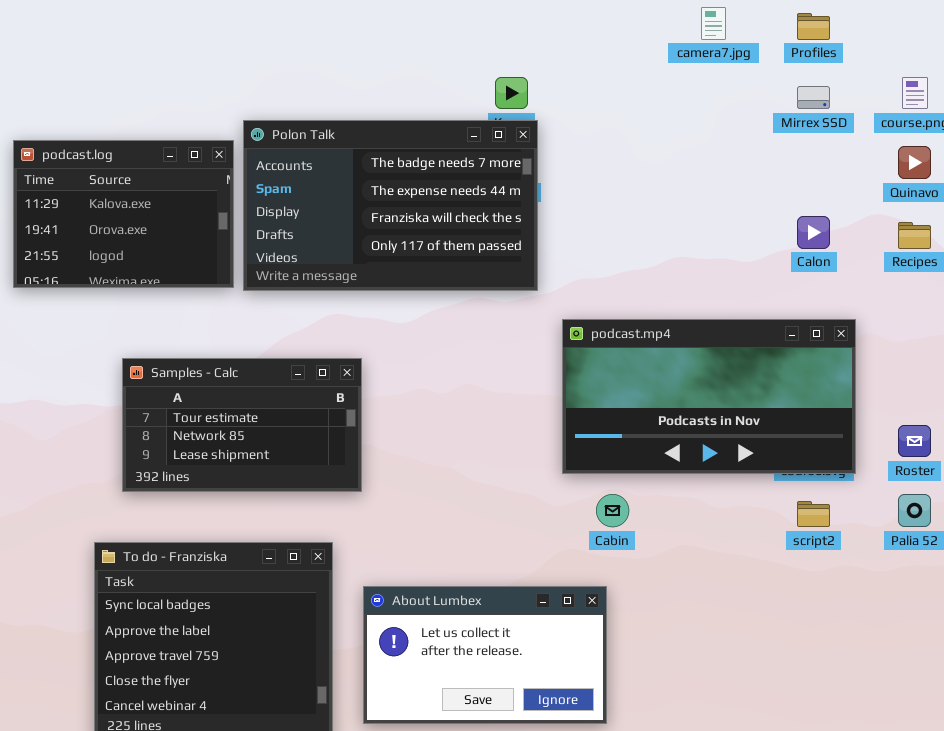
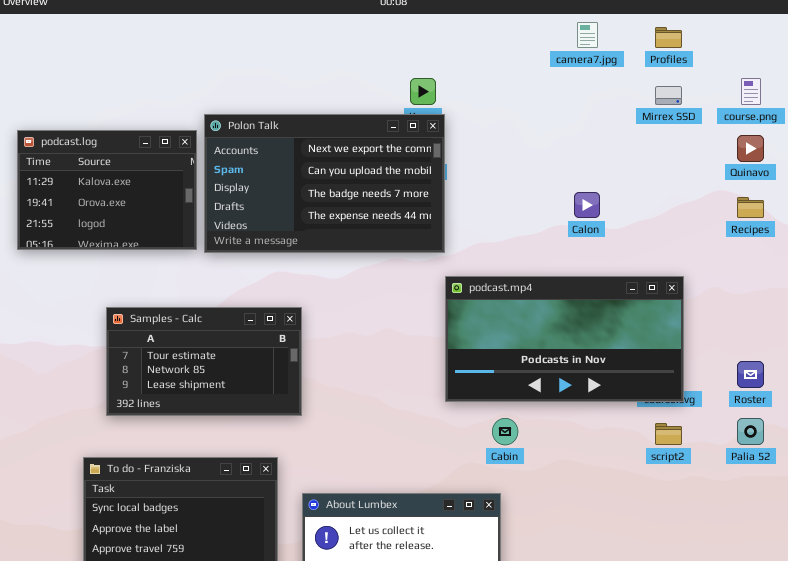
Polon Talk: [243,120,538,291] -> [204,114,445,253], scrolled up 2 rows
Calon: [797,216,830,249] -> [574,192,600,218], moved
podcast.mp4: [562,319,856,474] -> [445,276,684,402], moved

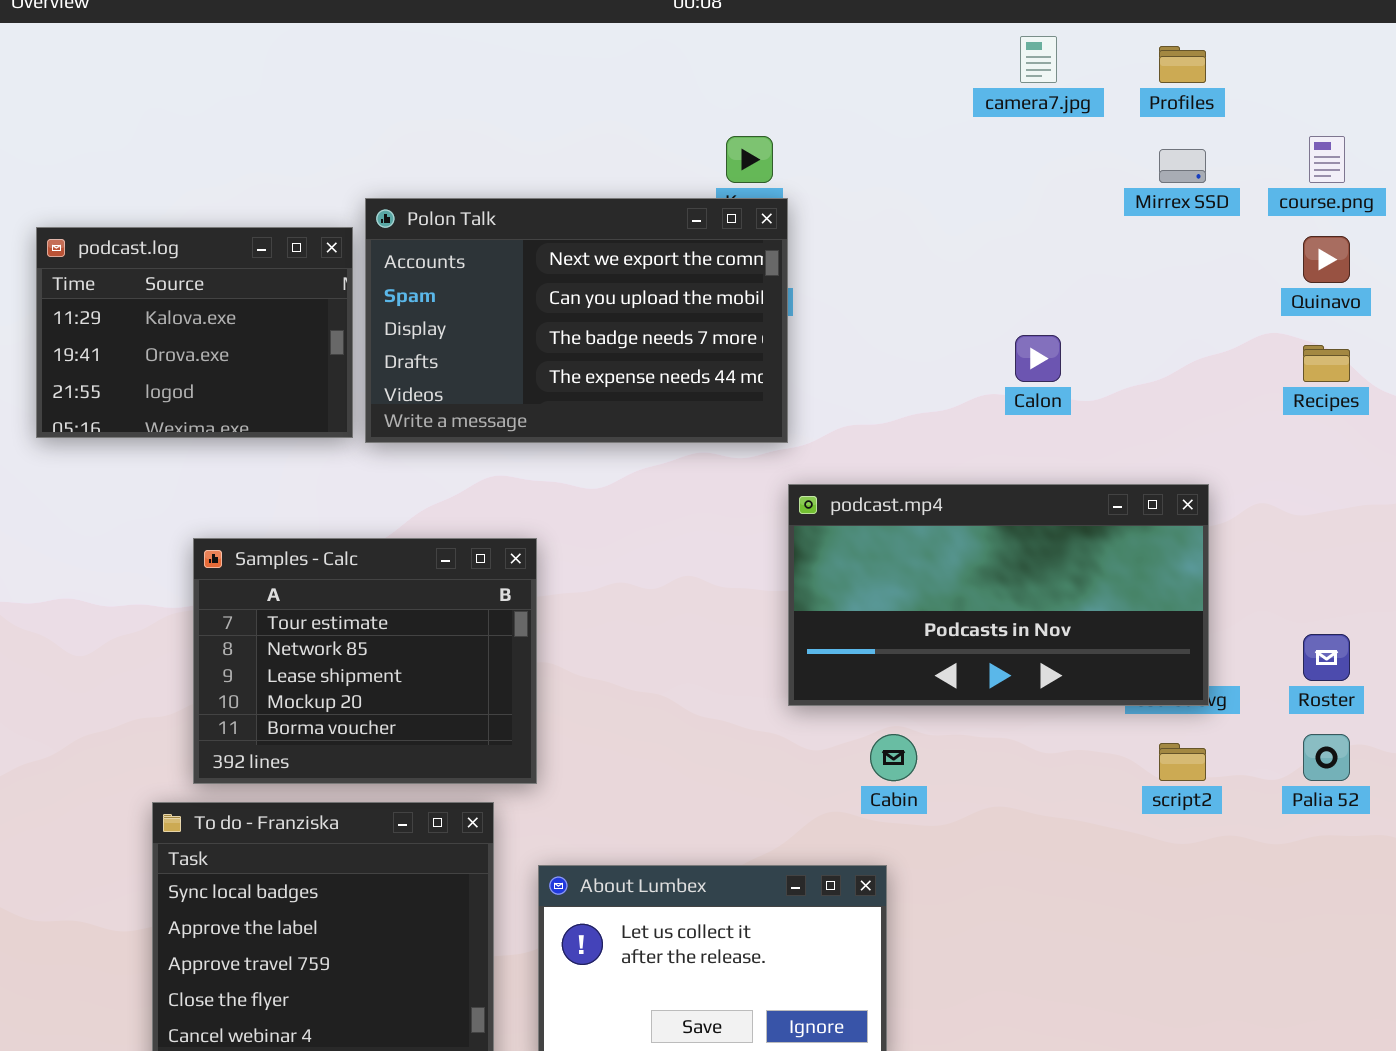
Samples - Calc: [106,307,302,416] -> [193,538,537,784], resized

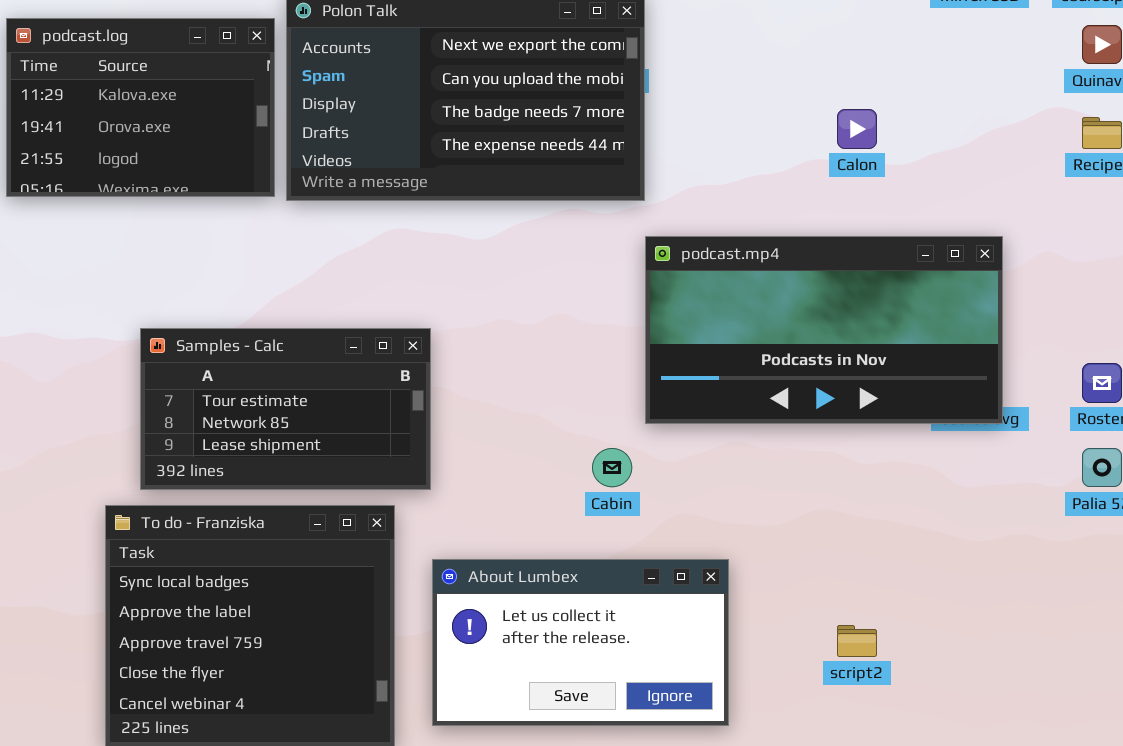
Samples - Calc: [193,538,537,784] -> [140,328,431,490], resized
Cabin: [870,734,917,781] -> [592,448,632,487], moved
script2: [1159,743,1206,781] -> [837,625,877,657], moved

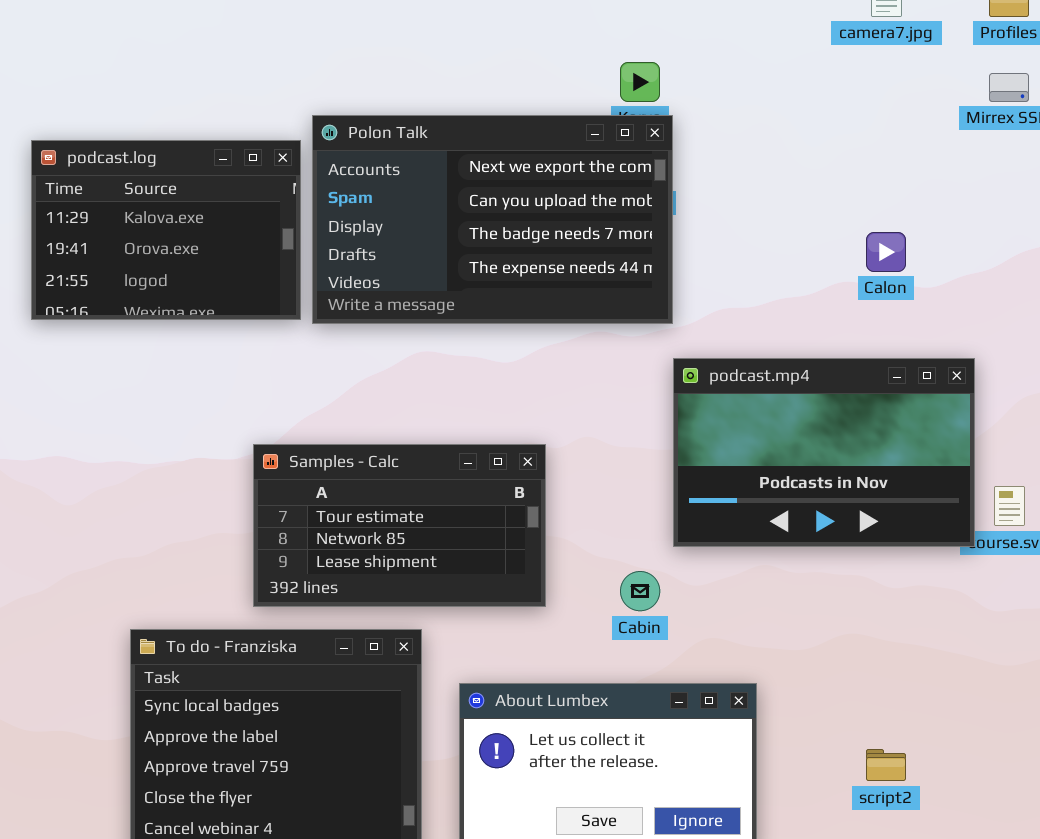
podcast.mp4: [645,236,1003,424] -> [673,358,975,547], resized
Samples - Calc: [140,328,431,490] -> [253,444,546,607], moved

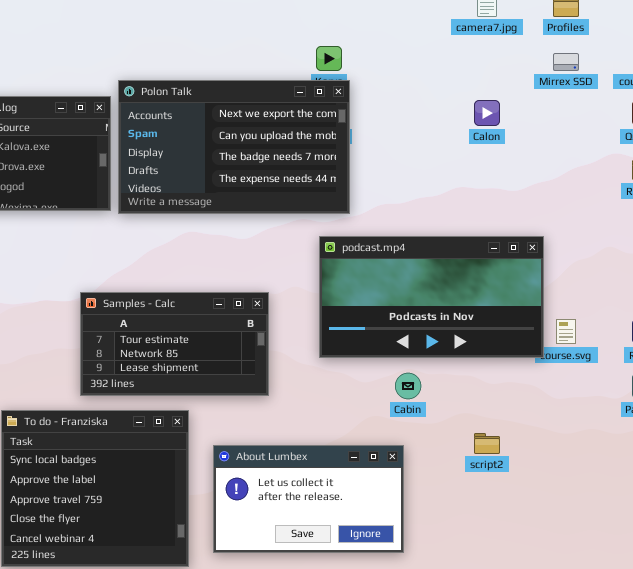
Calon: [866,232,906,272] -> [474,100,500,126], moved
podcast.mp4: [673,358,975,547] -> [319,236,544,358], resized
Cabin: [620,571,660,611] -> [395,373,421,399], moved
script2: [866,749,906,781] -> [474,433,500,454], moved

